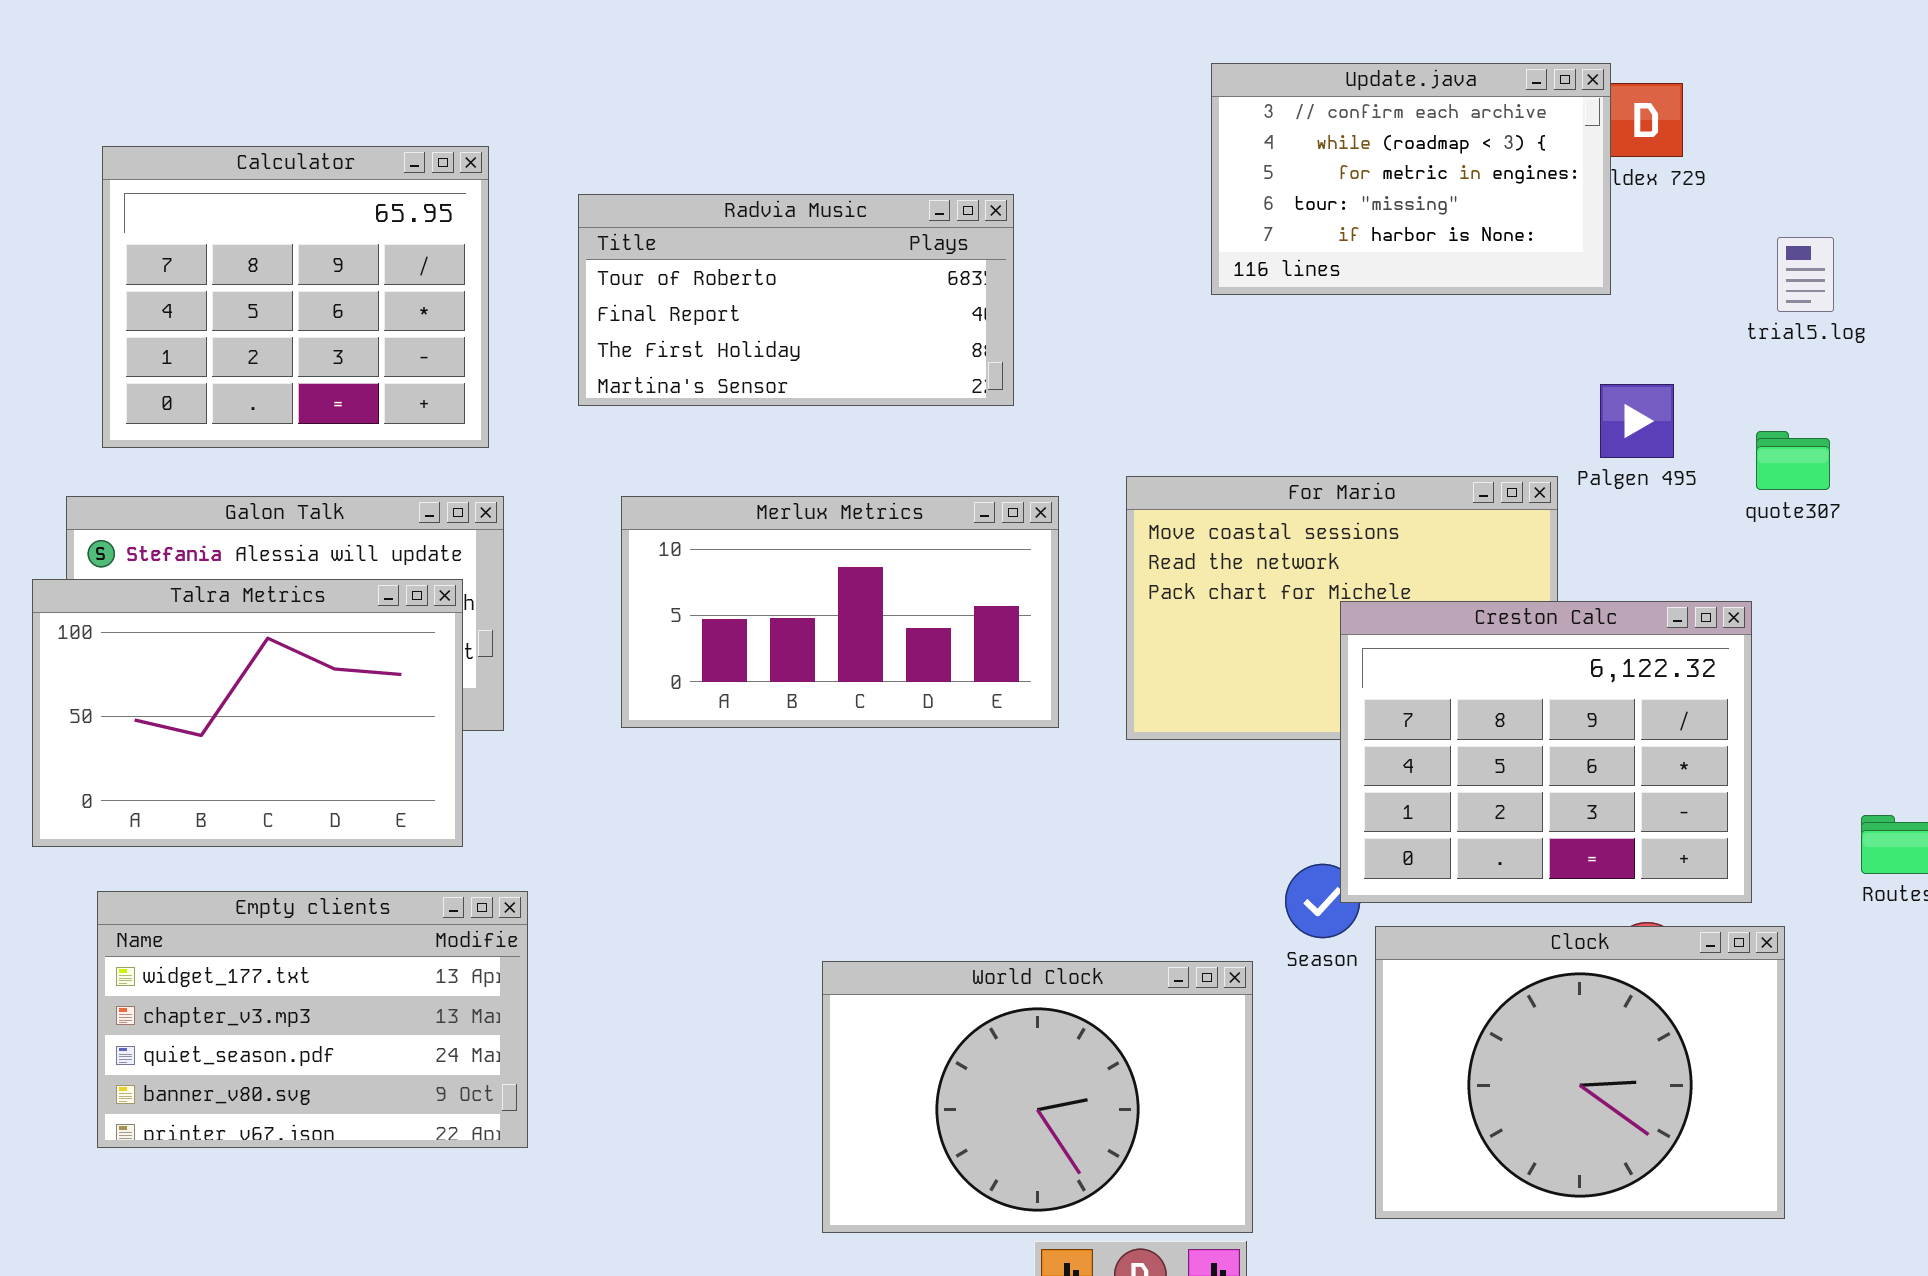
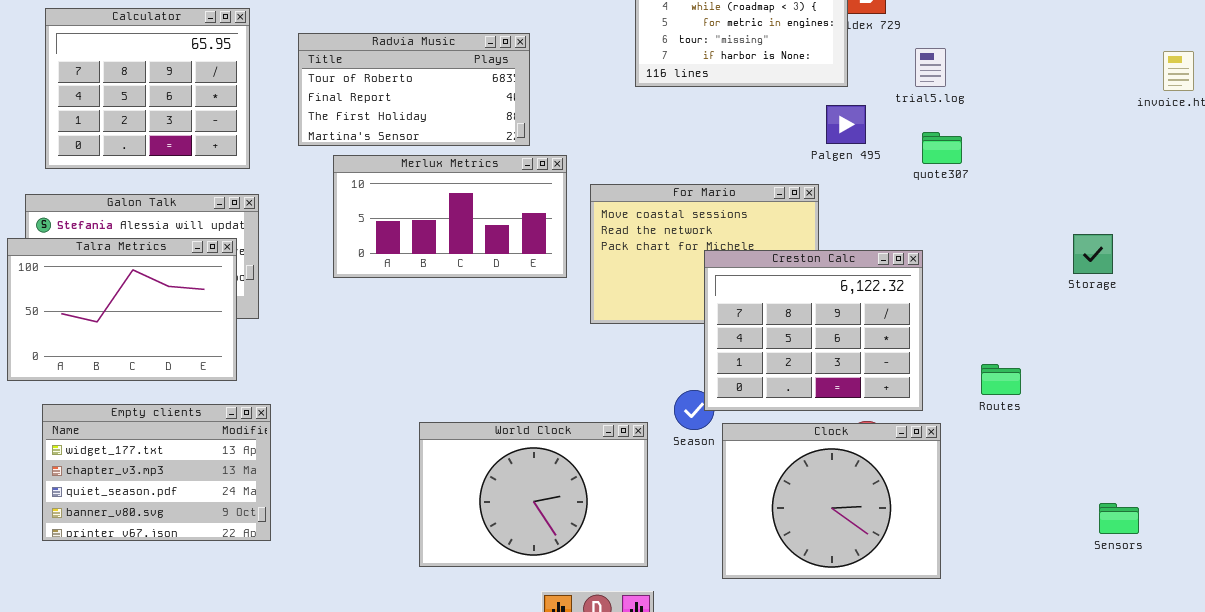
trial5.log: [1777,237,1834,312] -> [915,48,946,87], moved
Palgen 495: [1600,384,1674,458] -> [826,105,866,144], moved
quote307: [1756,431,1830,490] -> [922,132,962,164], moved
Merlux Metrics: [621,496,1059,728] -> [333,155,567,278], moved
World Clock: [822,961,1253,1233] -> [419,422,648,567], moved

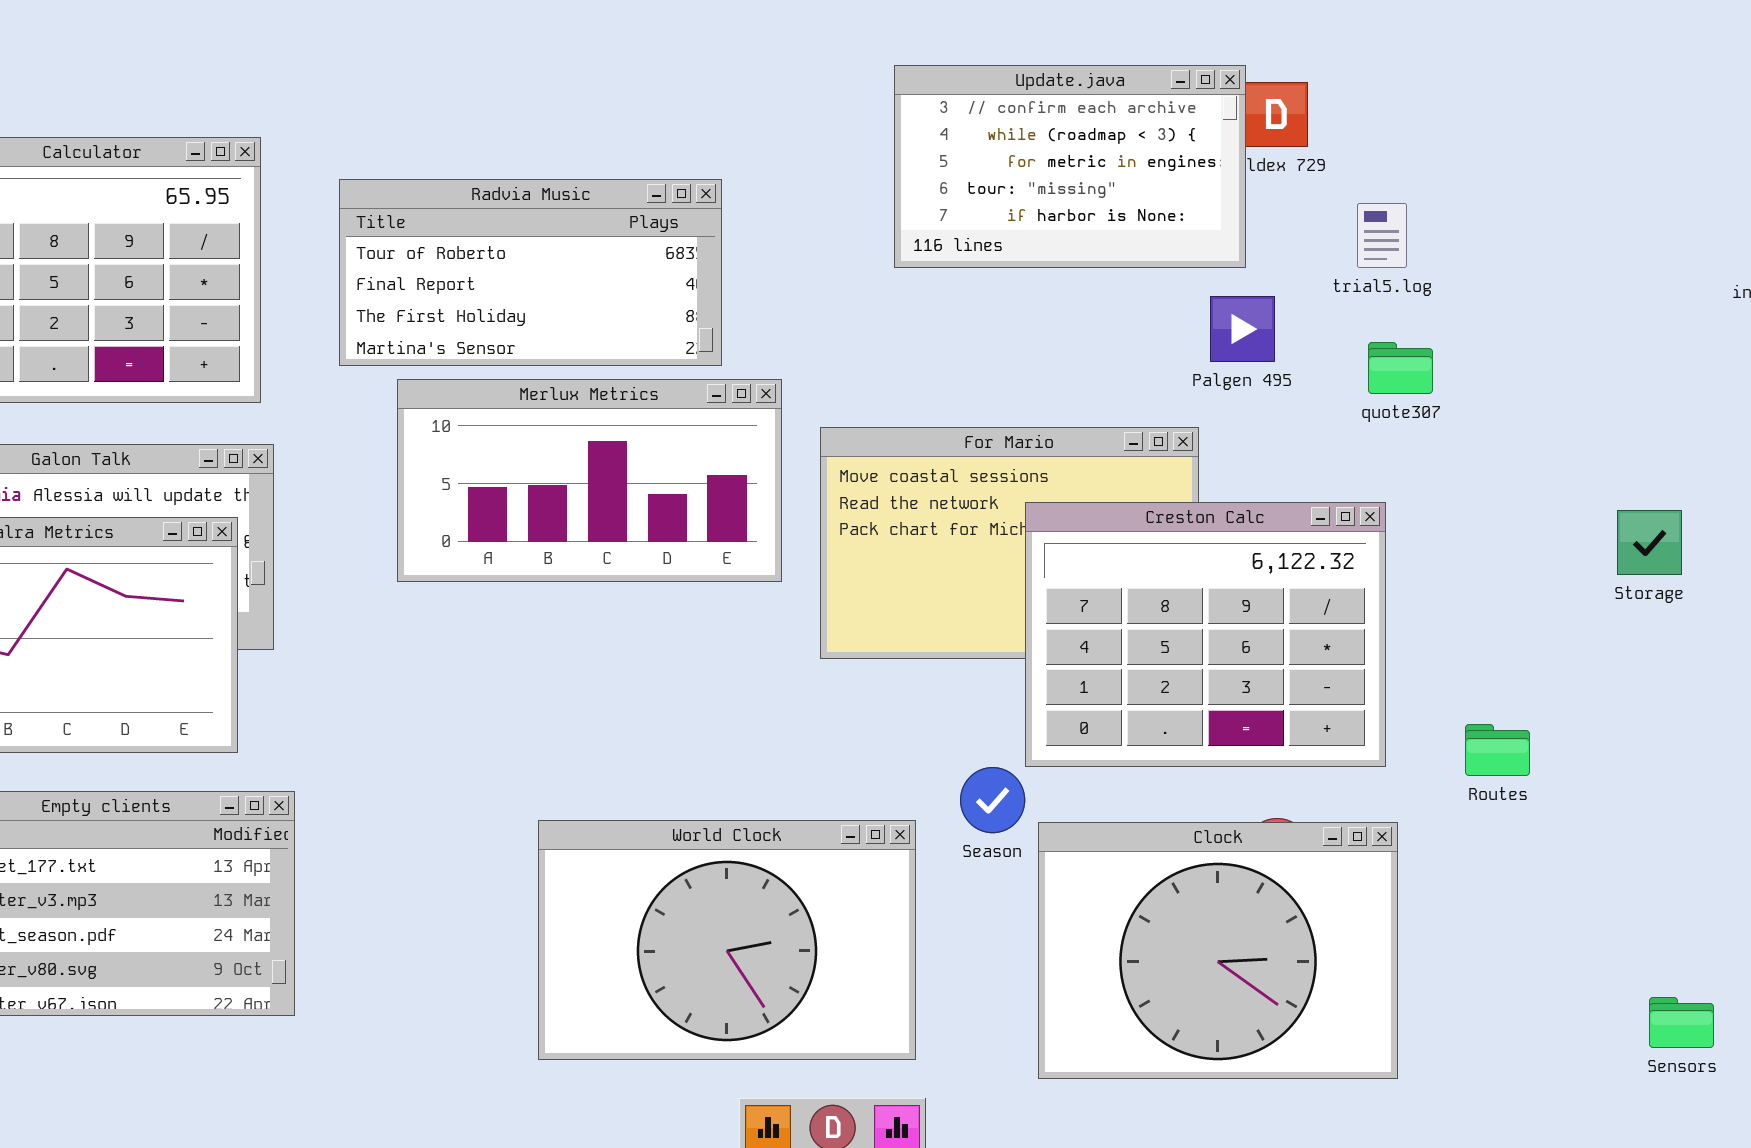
Creston Calc: [704,250,923,411] -> [1025,502,1386,767], moved
Sensors: [1099,503,1139,534] -> [1649,997,1714,1048], moved

